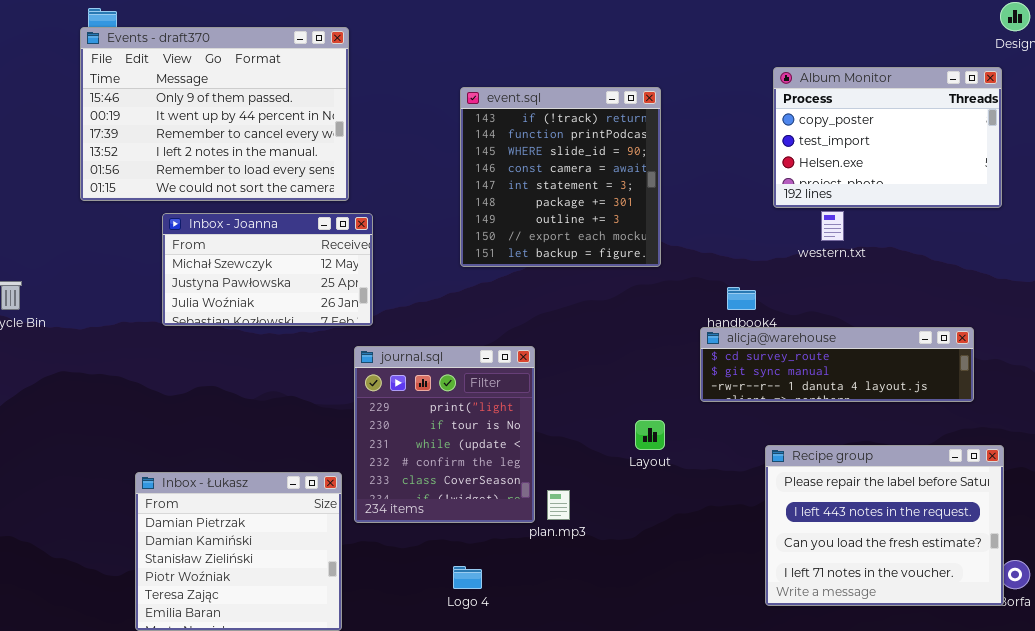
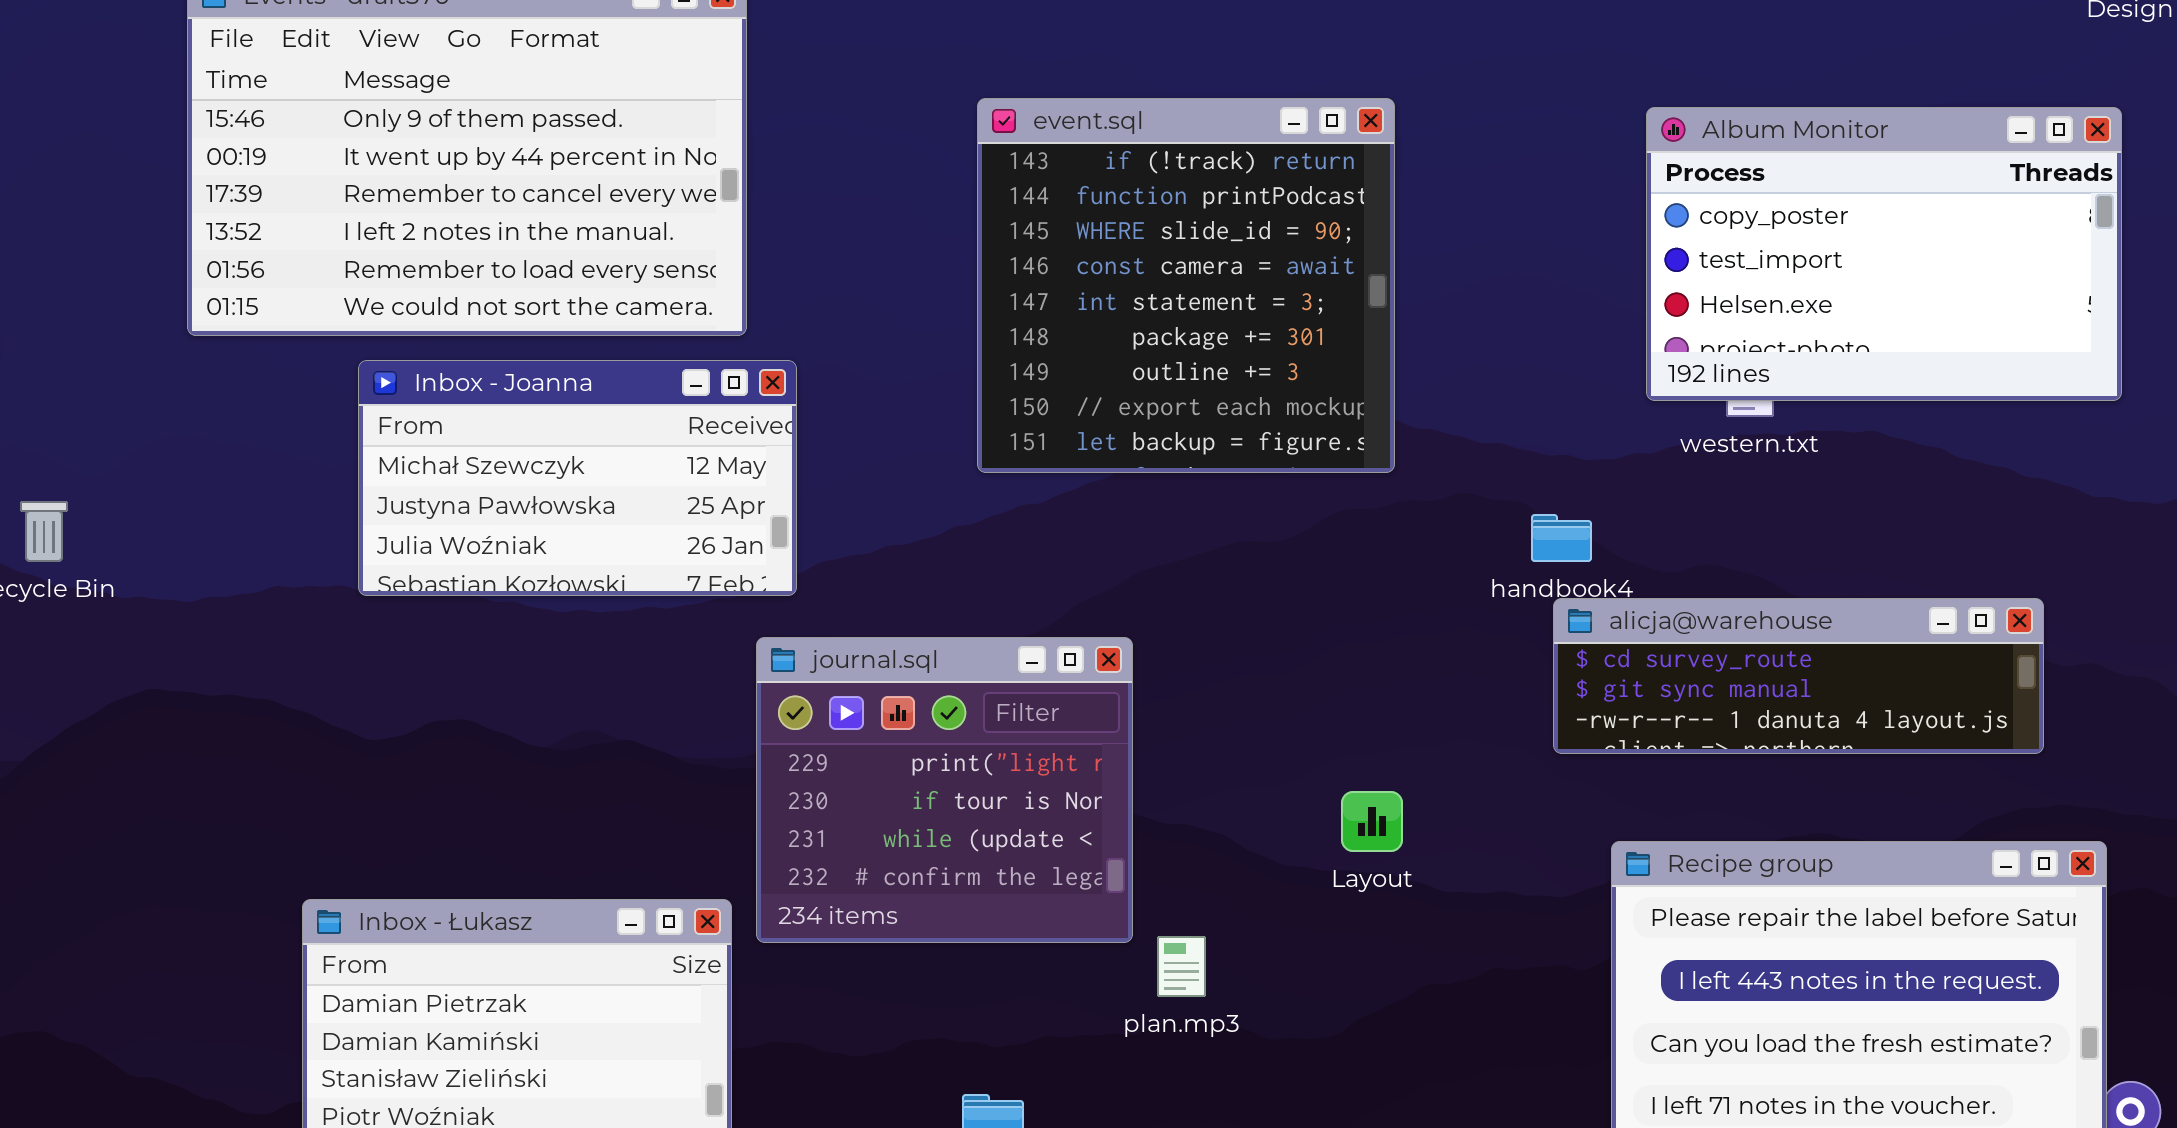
Album Monitor: [773,67,1002,208] -> [1646,107,2122,401], moved
alicja@warehouse: [700,327,974,402] -> [1553,598,2044,754], resized
journal.sql: [354,346,535,523] -> [756,637,1133,943], resized

